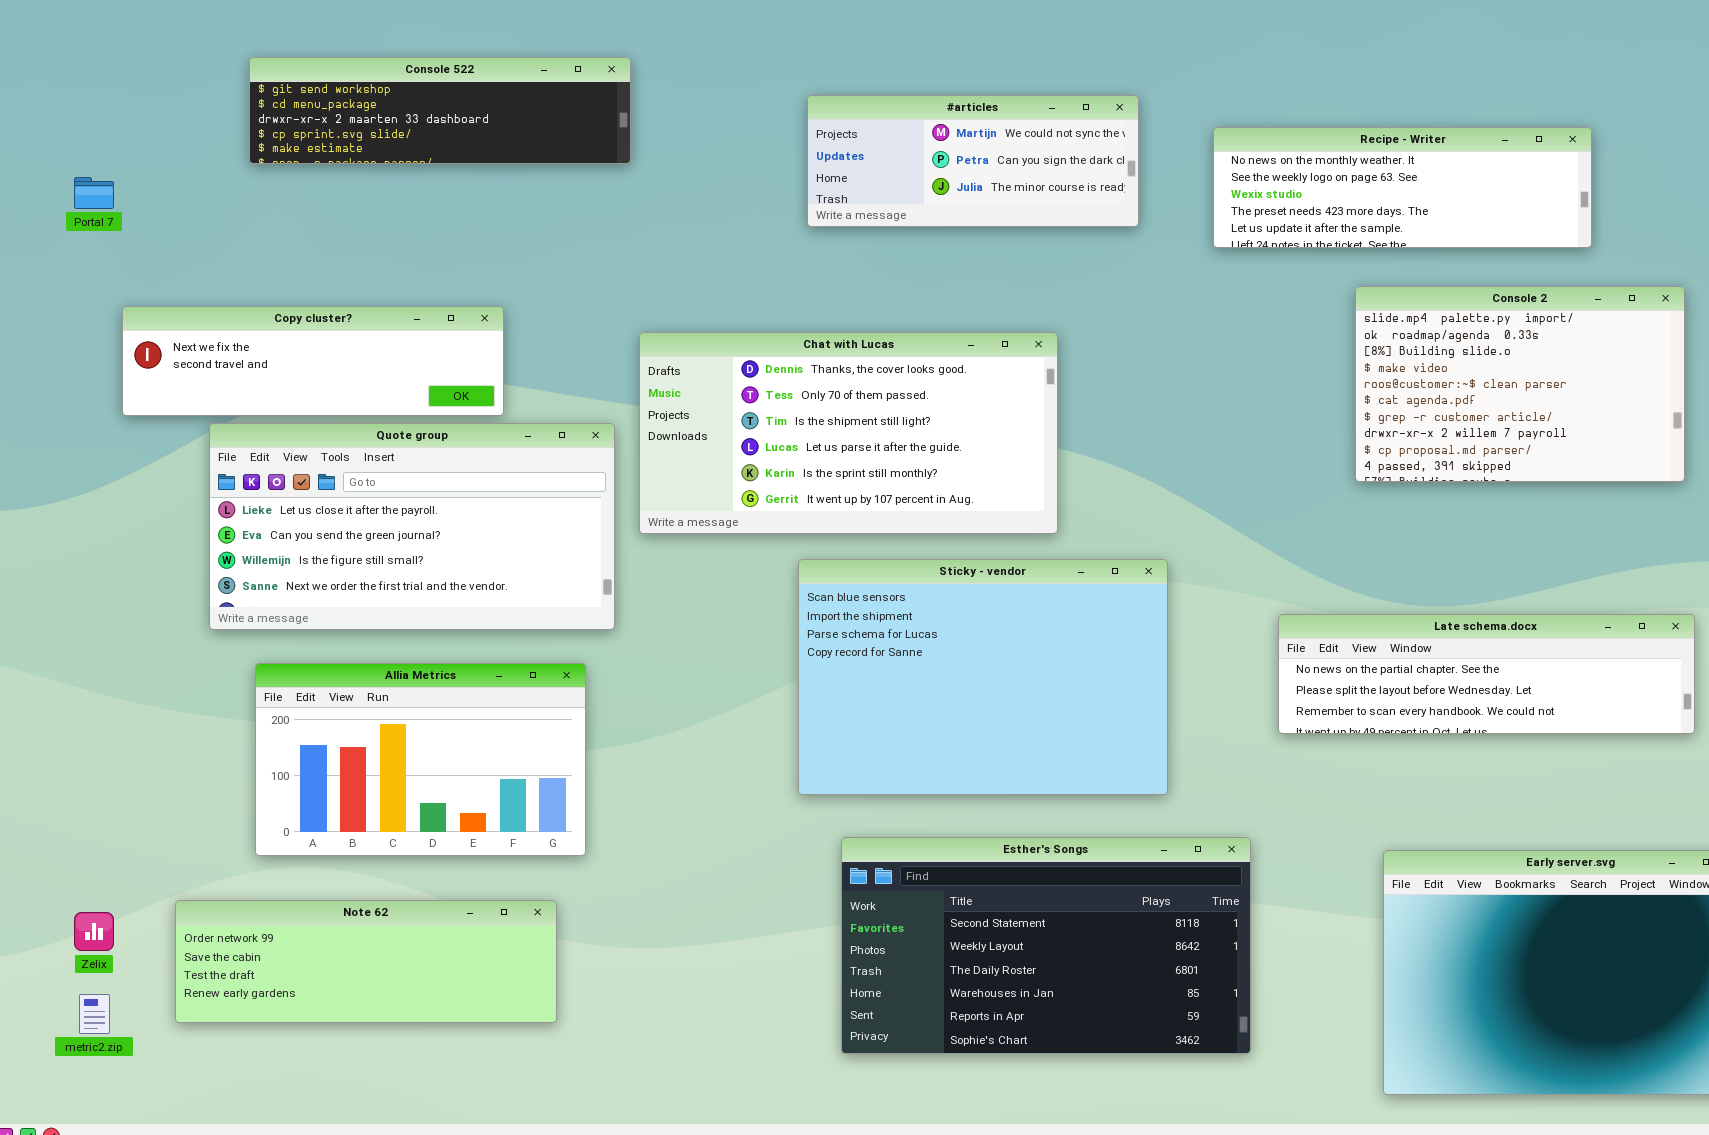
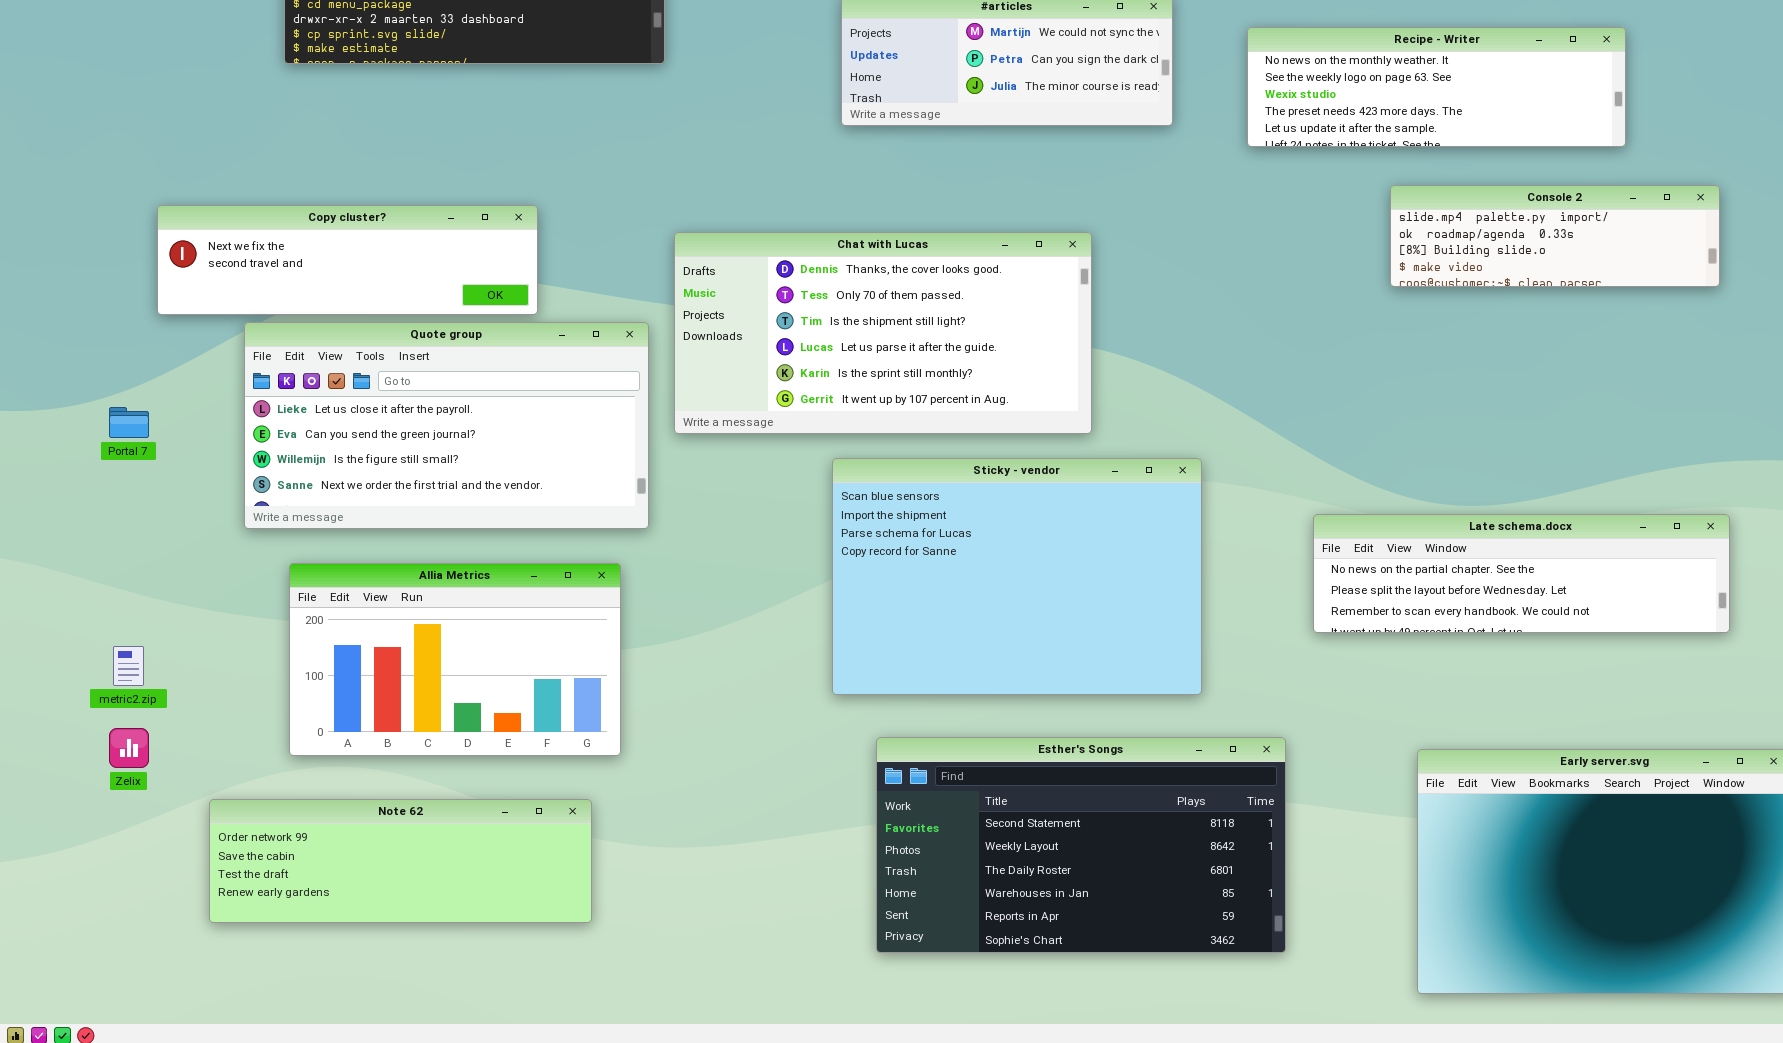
Portal 7: [74,177,114,209] -> [109,407,149,438], moved
Console 2: [1355,286,1685,482] -> [1390,185,1720,287], resized
Zelix: [74,912,114,951] -> [109,728,149,768], moved
metric2.zip: [79,994,110,1034] -> [113,646,144,686], moved

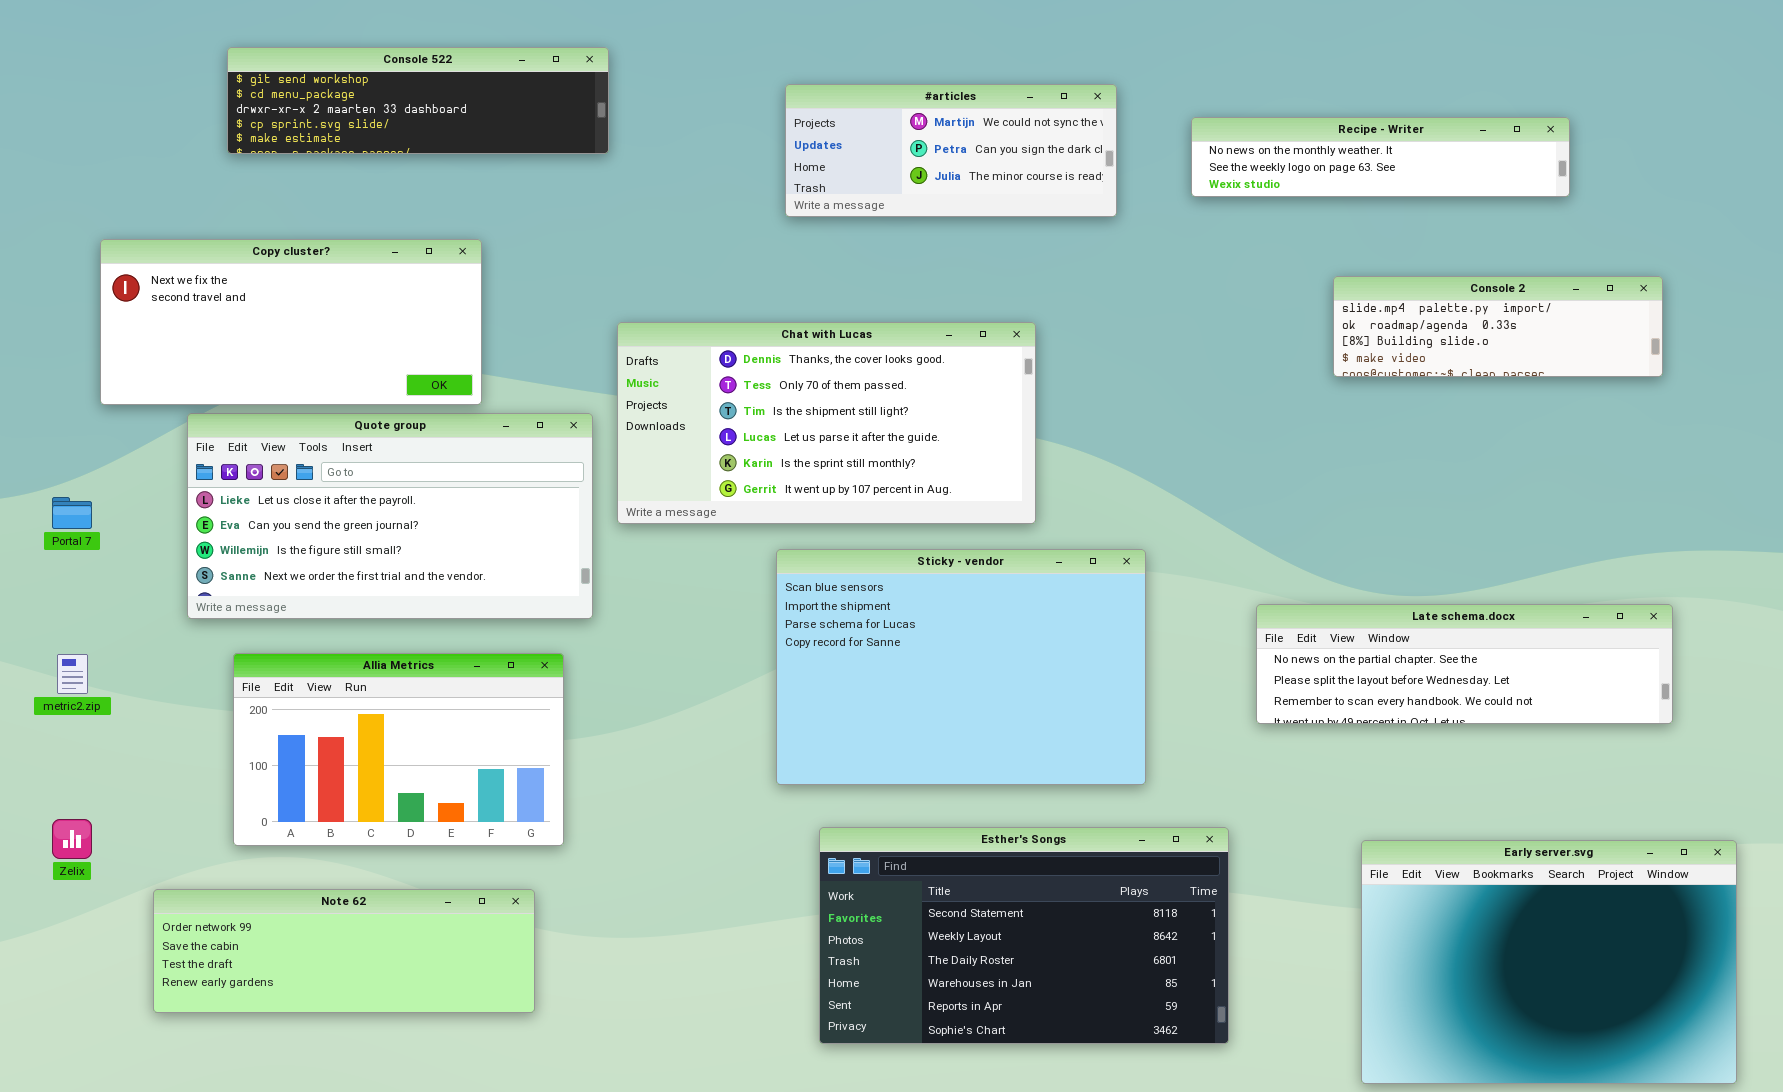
Recipe - Writer: [1247,27,1626,147] -> [1191,117,1570,197], resized
Copy cluster?: [157,205,538,315] -> [100,239,482,405], resized
metric2.zip: [113,646,144,686] -> [57,654,88,694], moved

